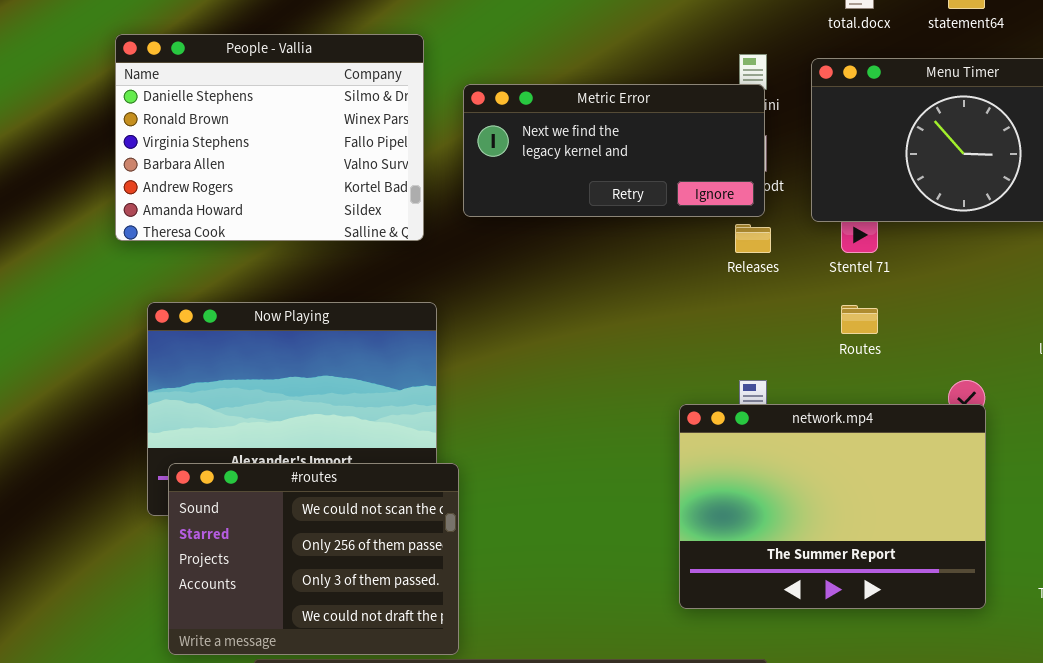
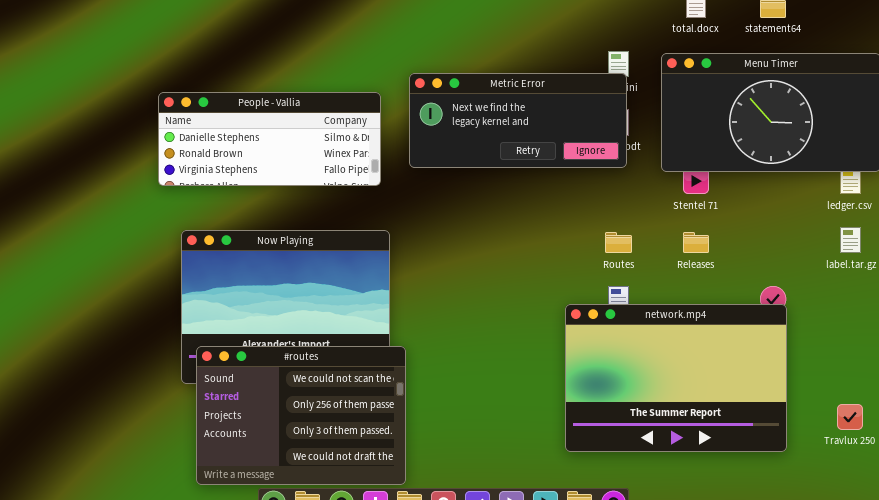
People - Vallia: [115,34,424,241] -> [158,92,381,186], resized
Releases: [735,224,771,253] -> [683,232,709,253], moved
Routes: [841,305,878,334] -> [605,232,632,253], moved

